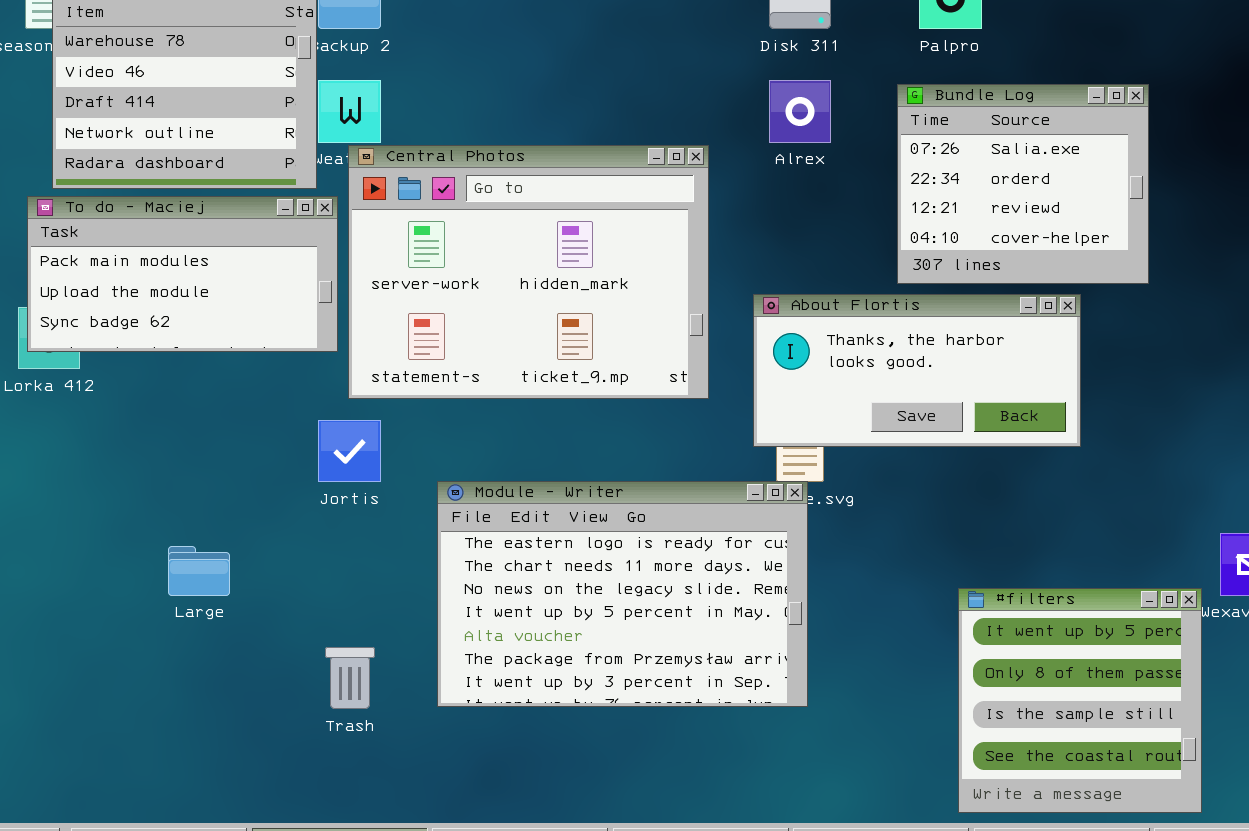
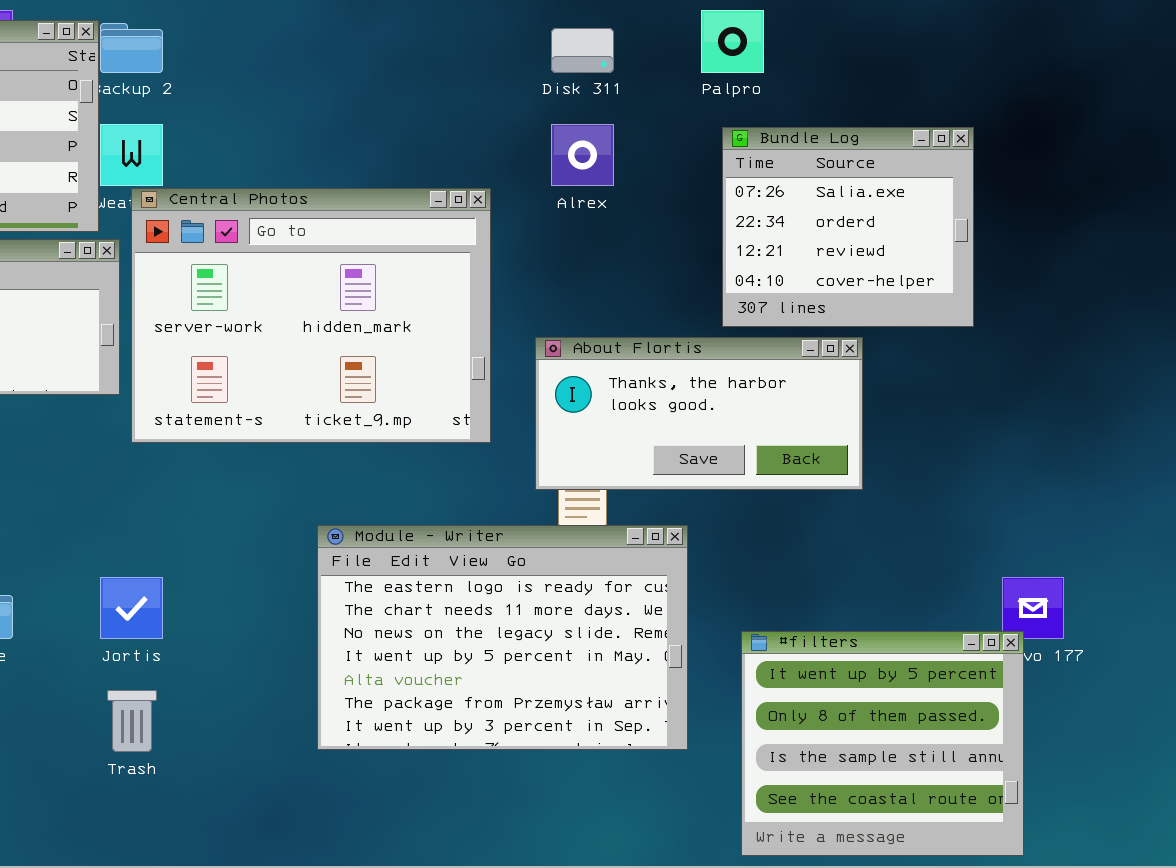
Bundle Log: [897,84,1149,284] -> [722,127,974,327], moved
Jortis: [318,420,381,482] -> [100,577,163,639], moved
Module - Writer: [437,481,808,707] -> [317,525,688,750], moved
#filters: [958,588,1202,813] -> [741,631,1024,856], resized

